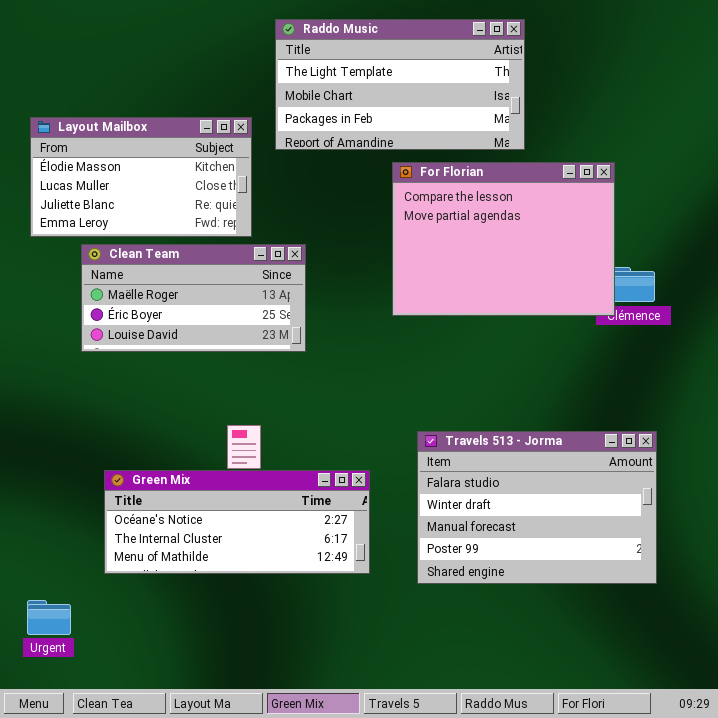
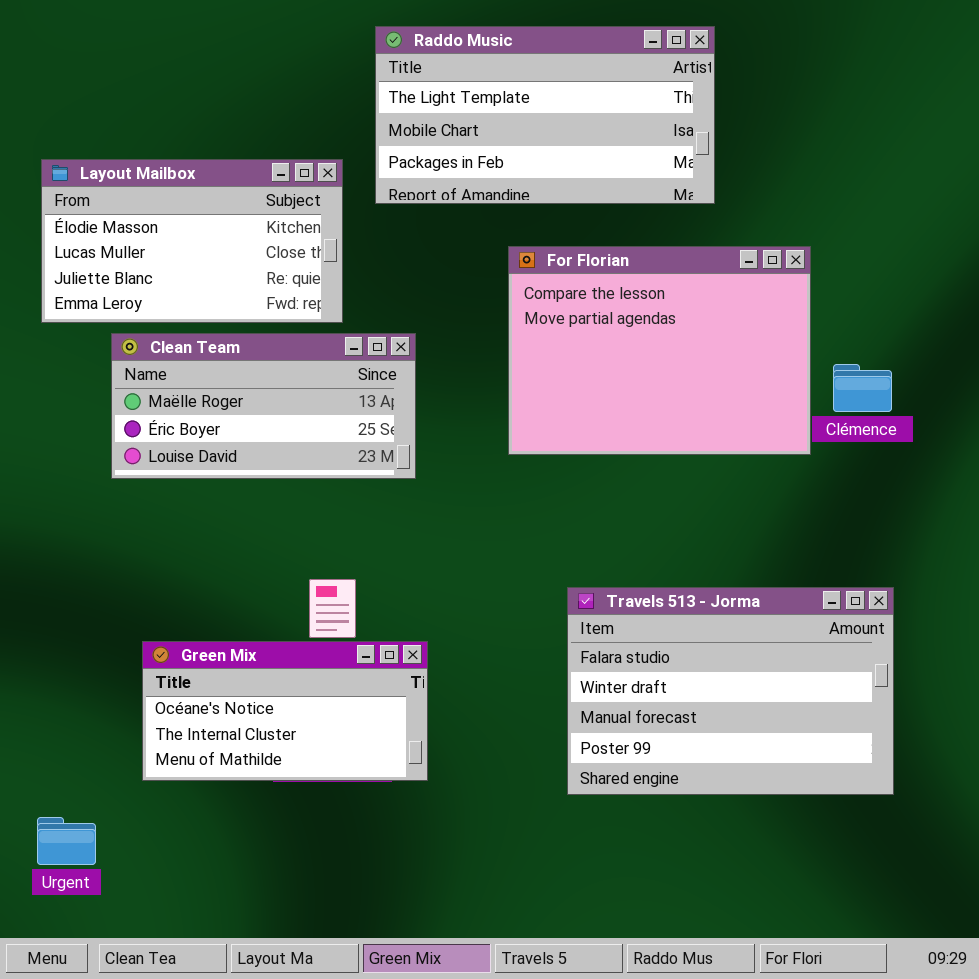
For Florian: [392,162,615,316] -> [508,246,811,455], moved
Green Mix: [104,470,370,574] -> [142,641,428,781], resized

